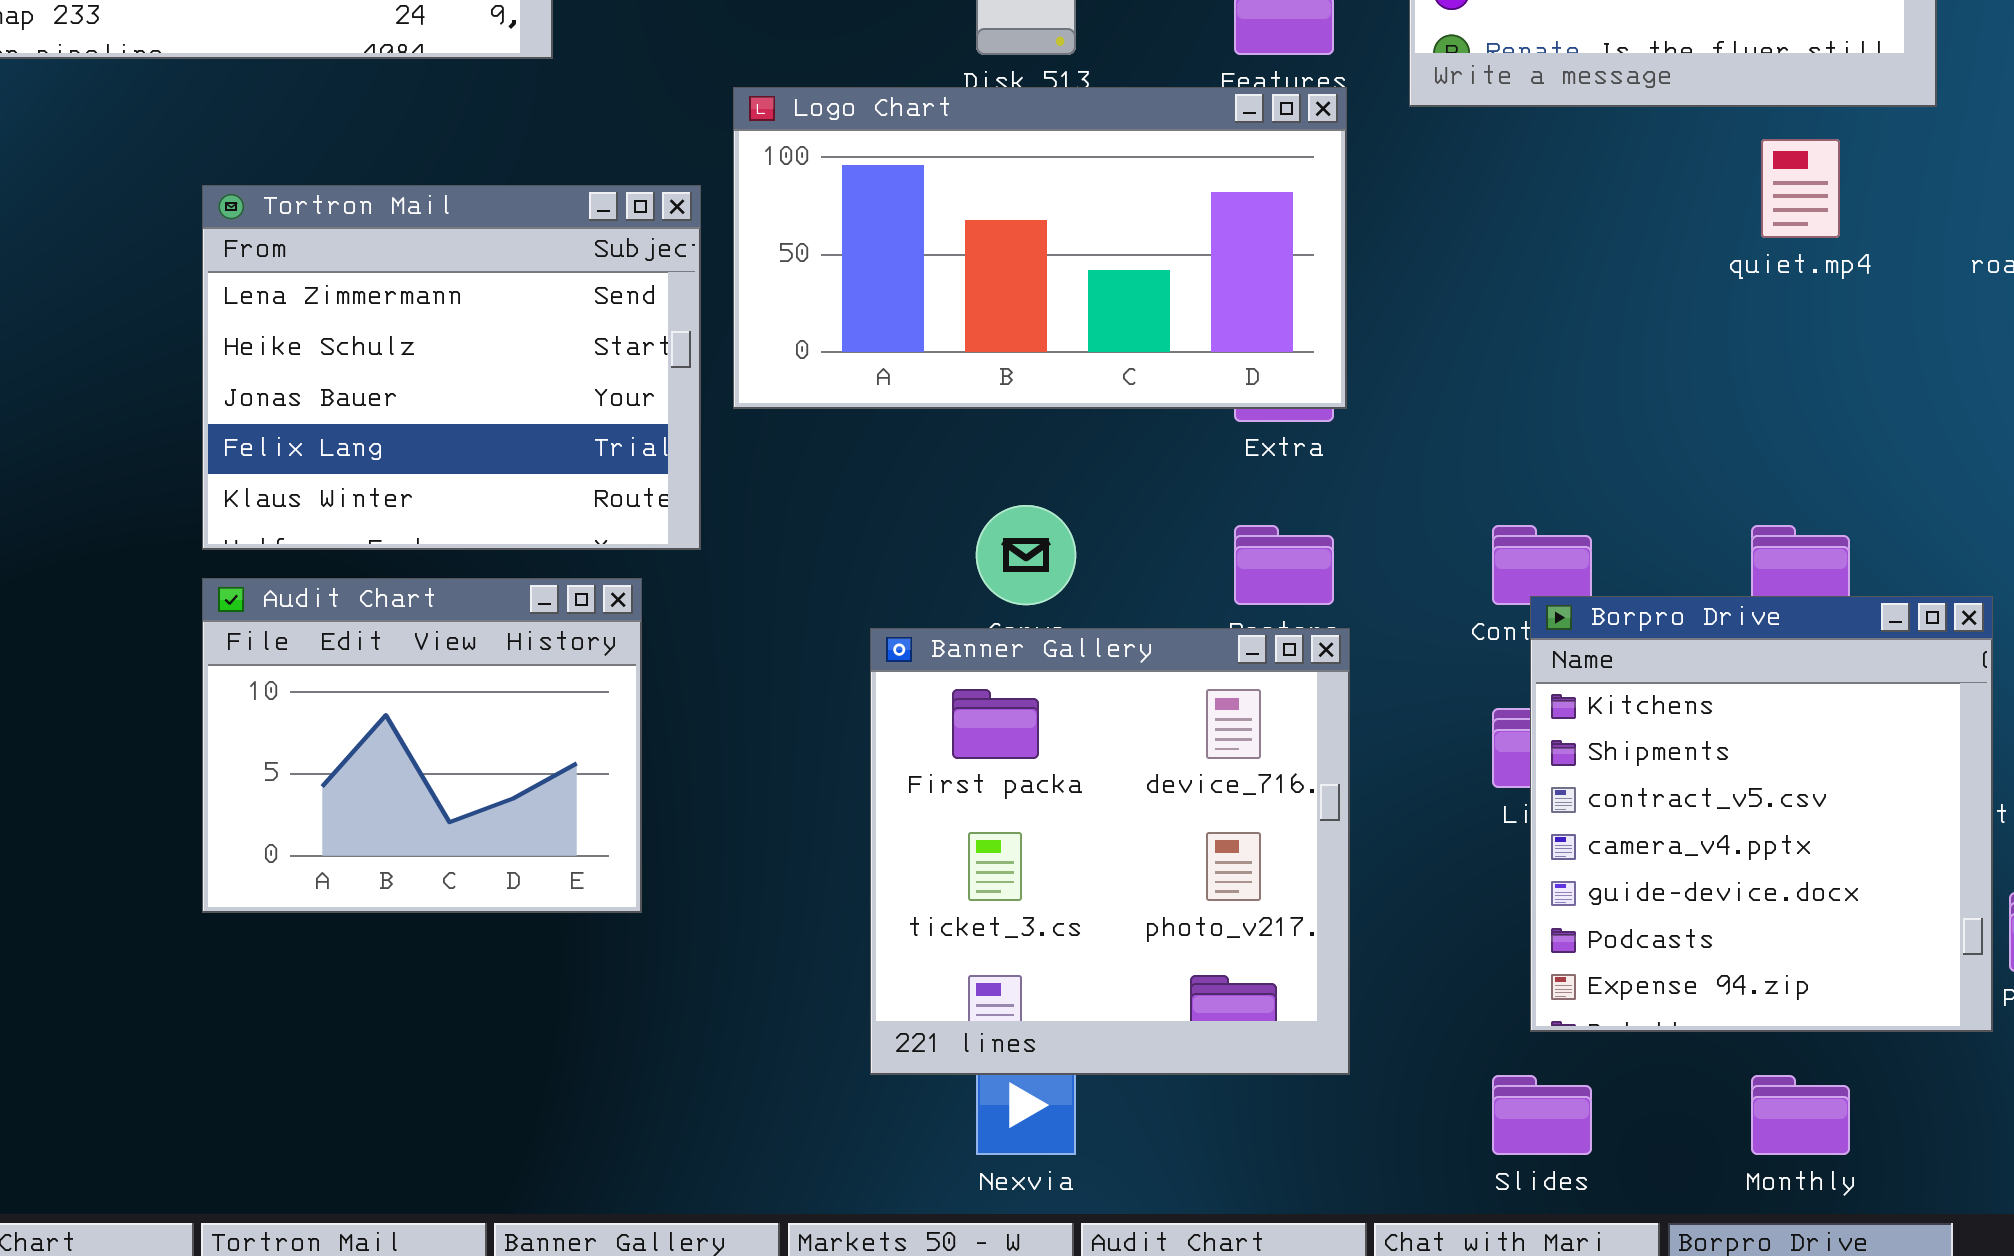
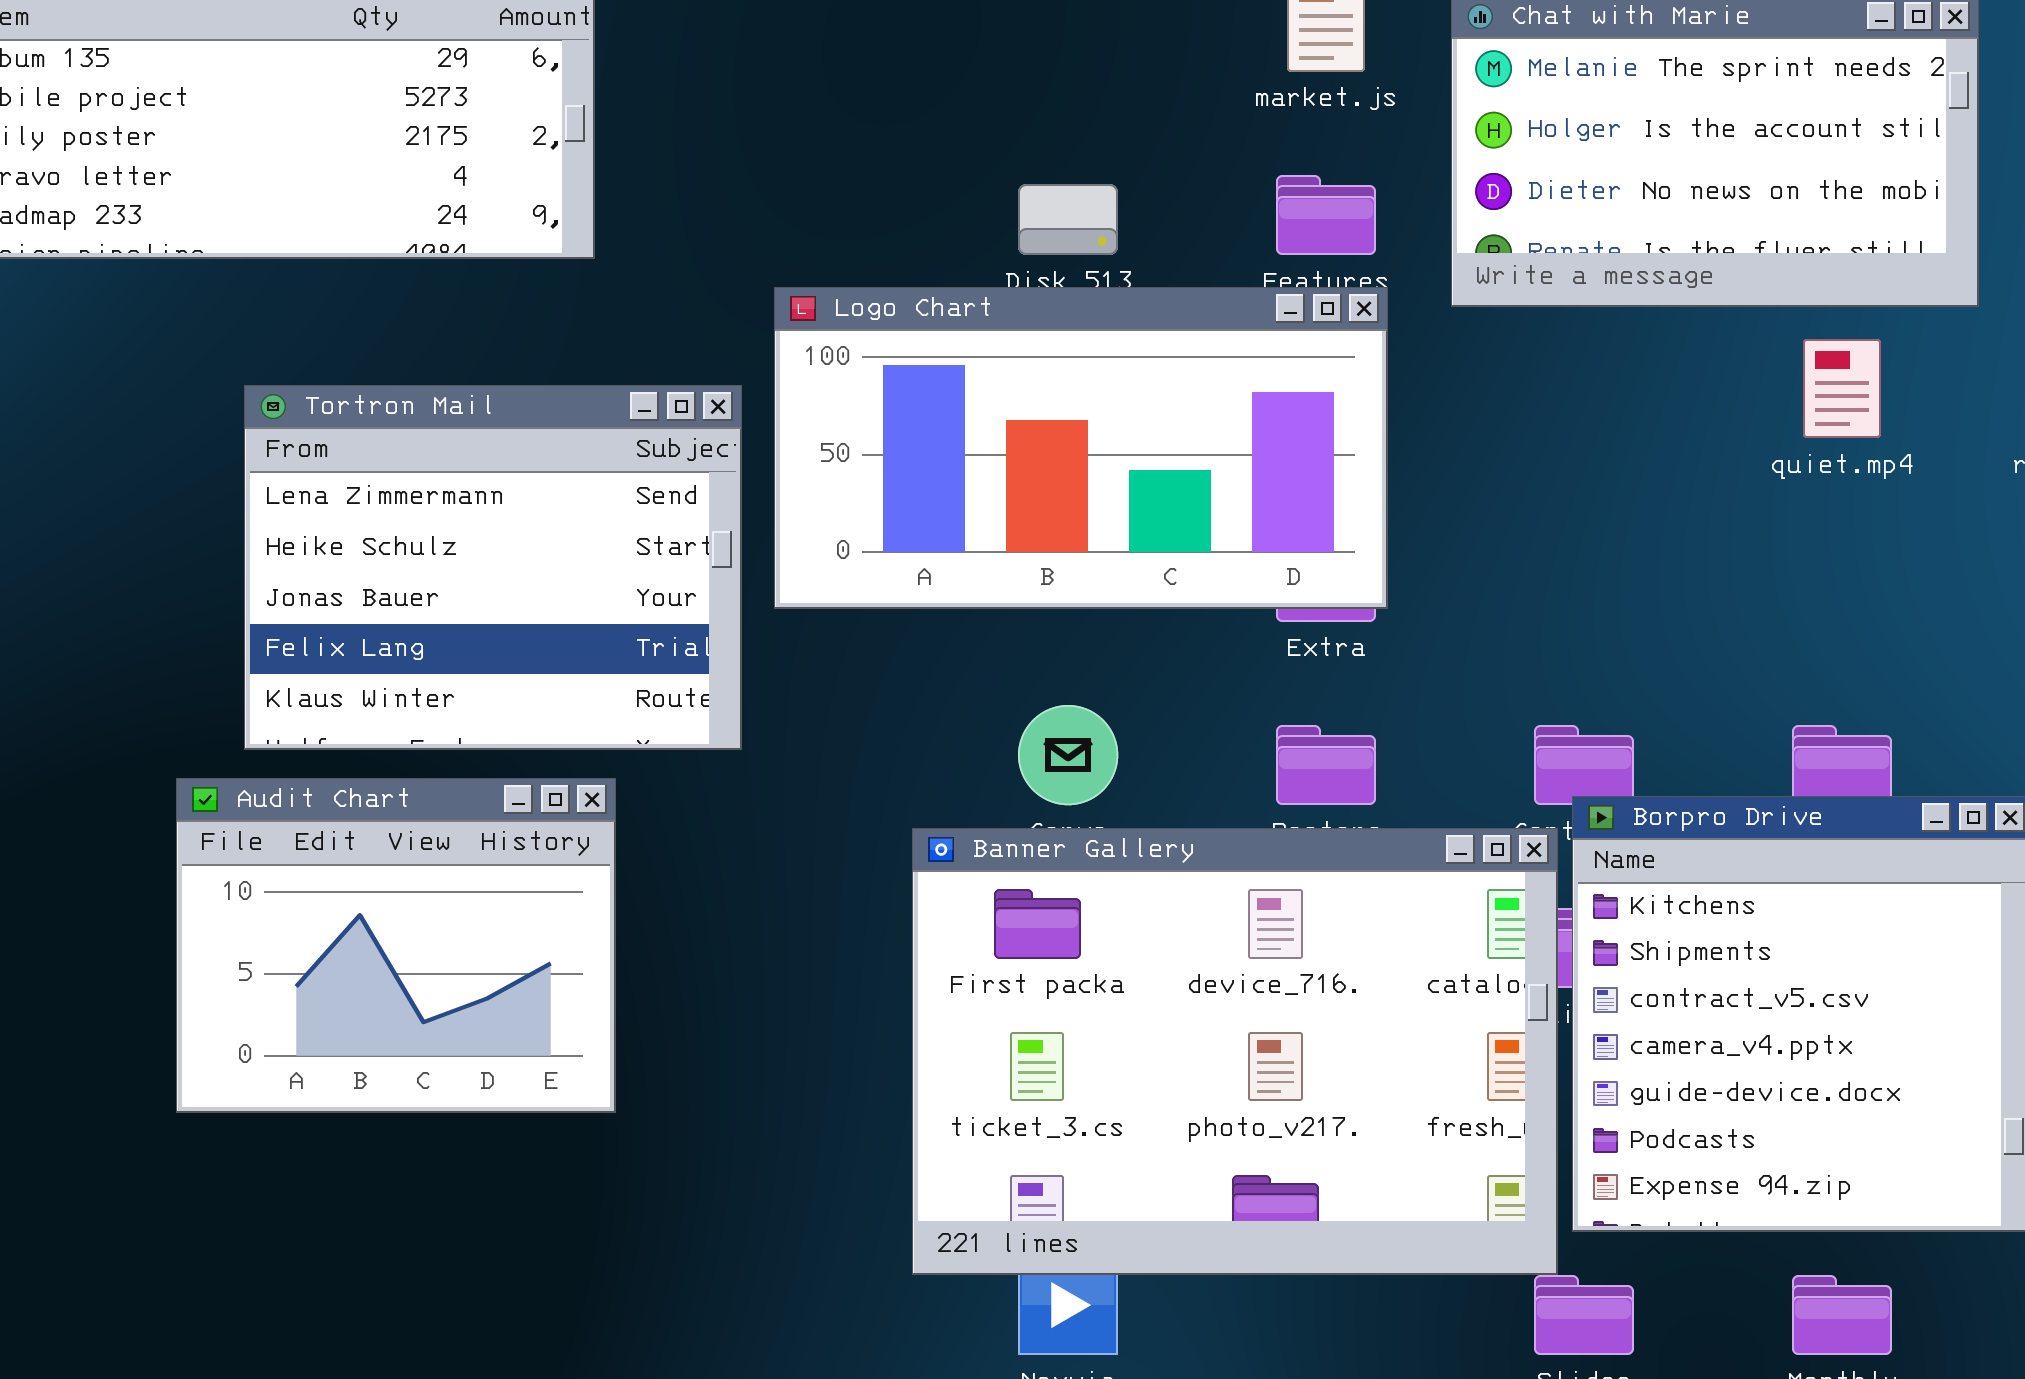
Audit Chart: [202,578,642,913] -> [176,778,616,1113], moved
Banner Gallery: [870,628,1350,1075] -> [912,828,1558,1275], resized

